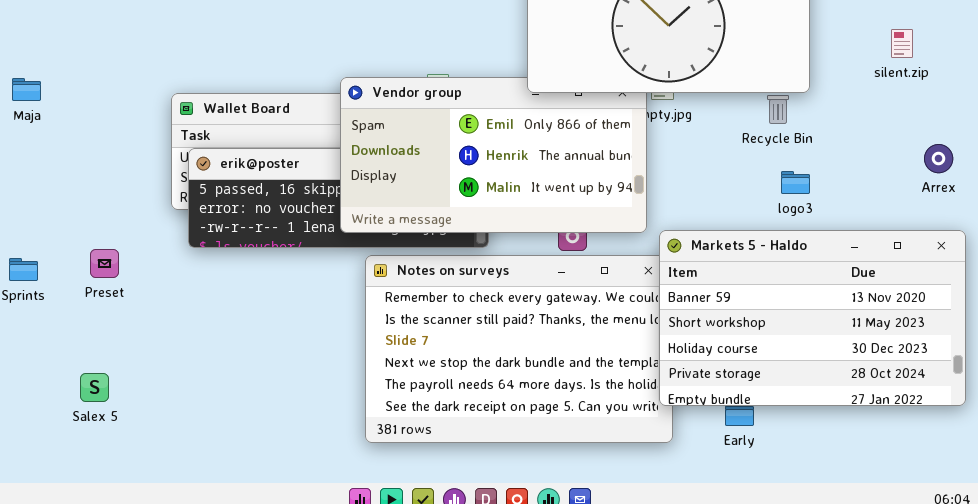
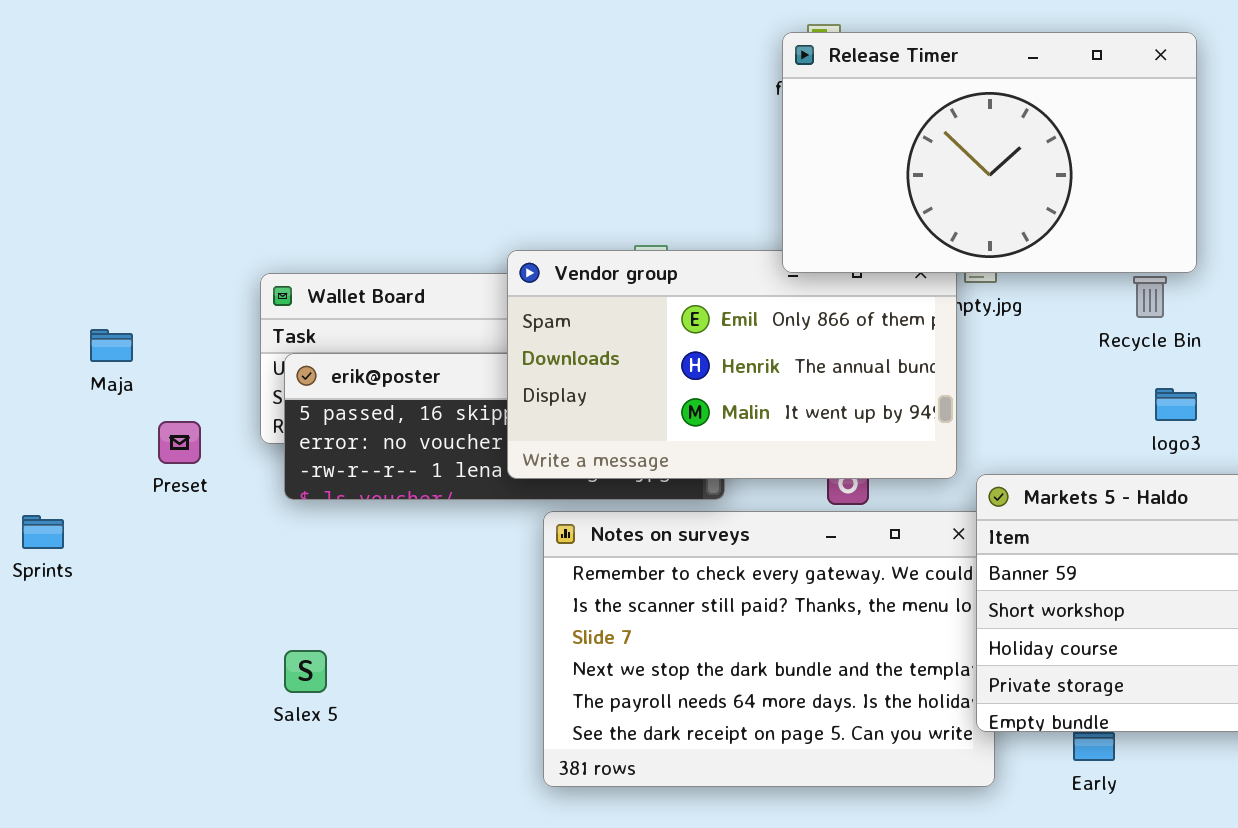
Maja: [12,78,41,101] -> [90,329,133,362], moved
Preset: [90,249,119,278] -> [158,421,201,464], moved
Salex 5: [80,373,109,402] -> [284,650,327,693], moved

